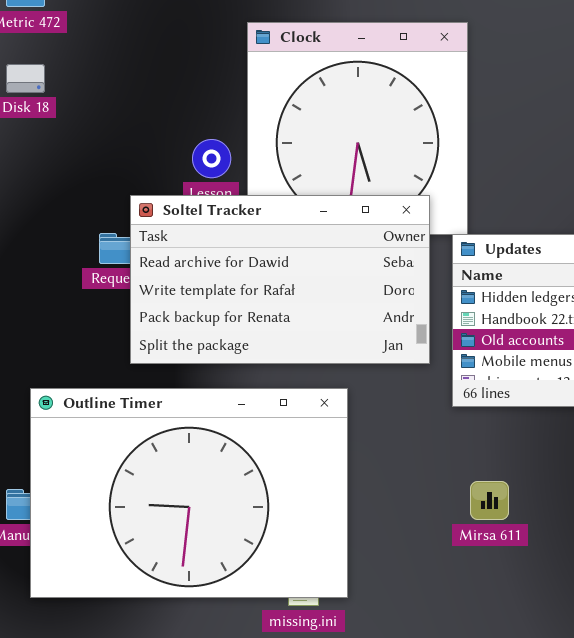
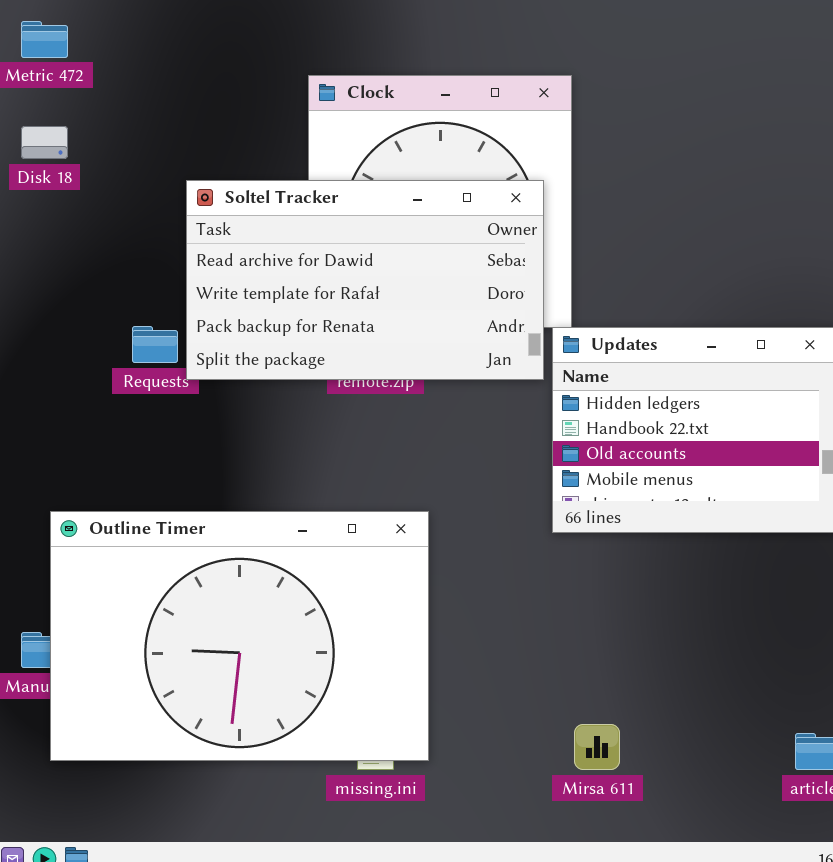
Soltel Tracker: [130,195,430,364] -> [186,180,544,380], moved
Mirsa 611: [470,481,509,520] -> [574,724,620,770], moved

